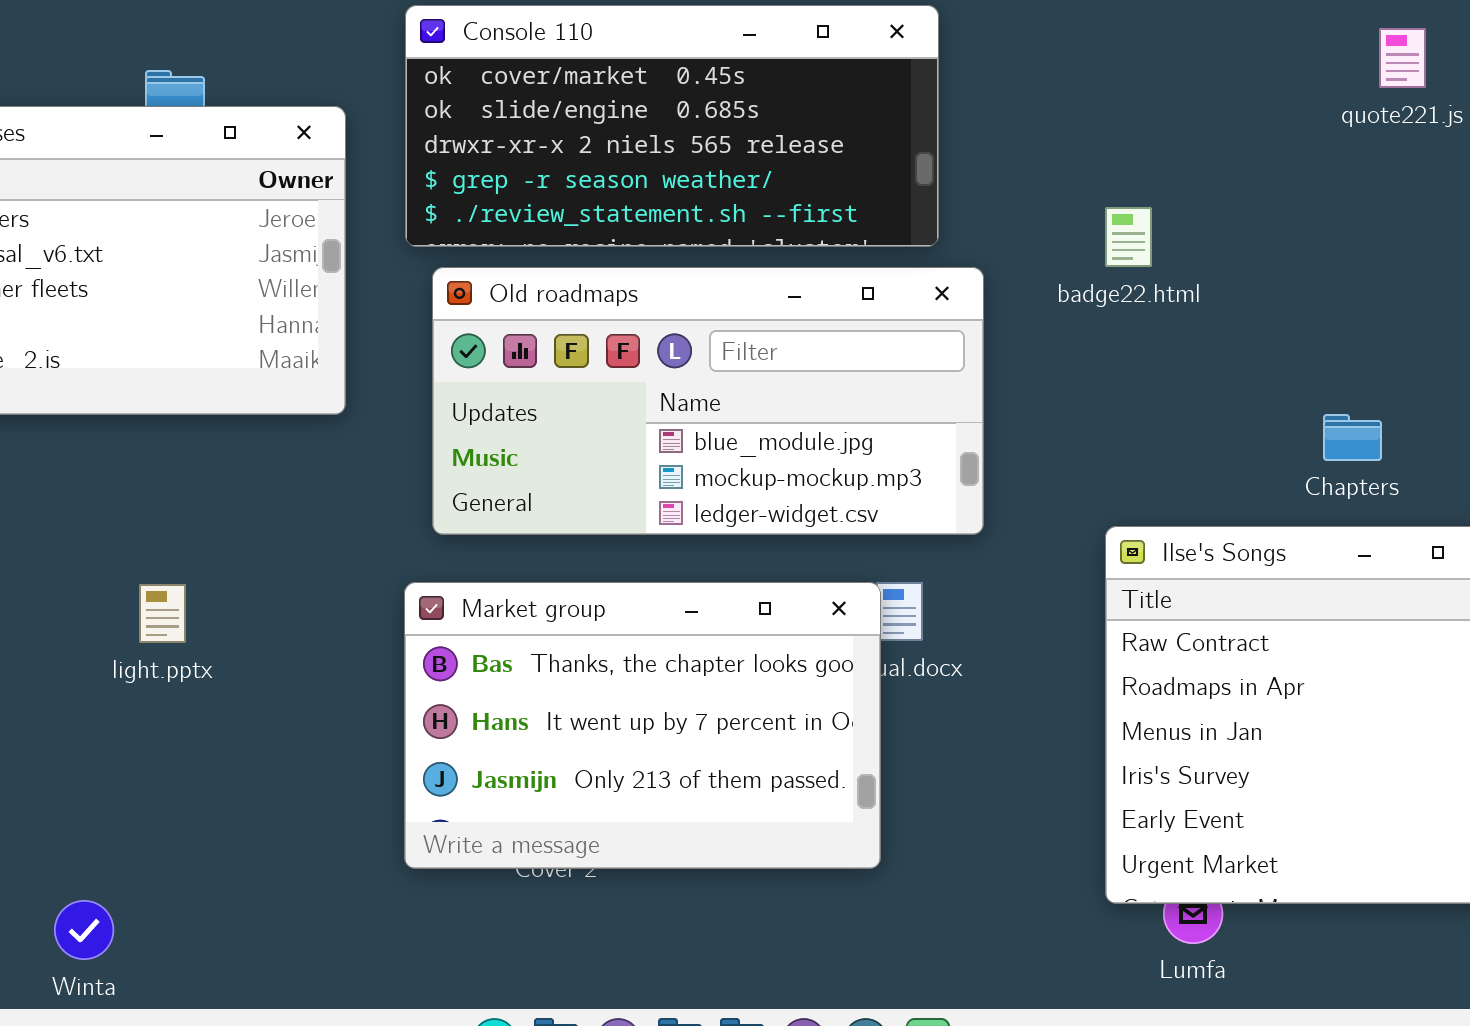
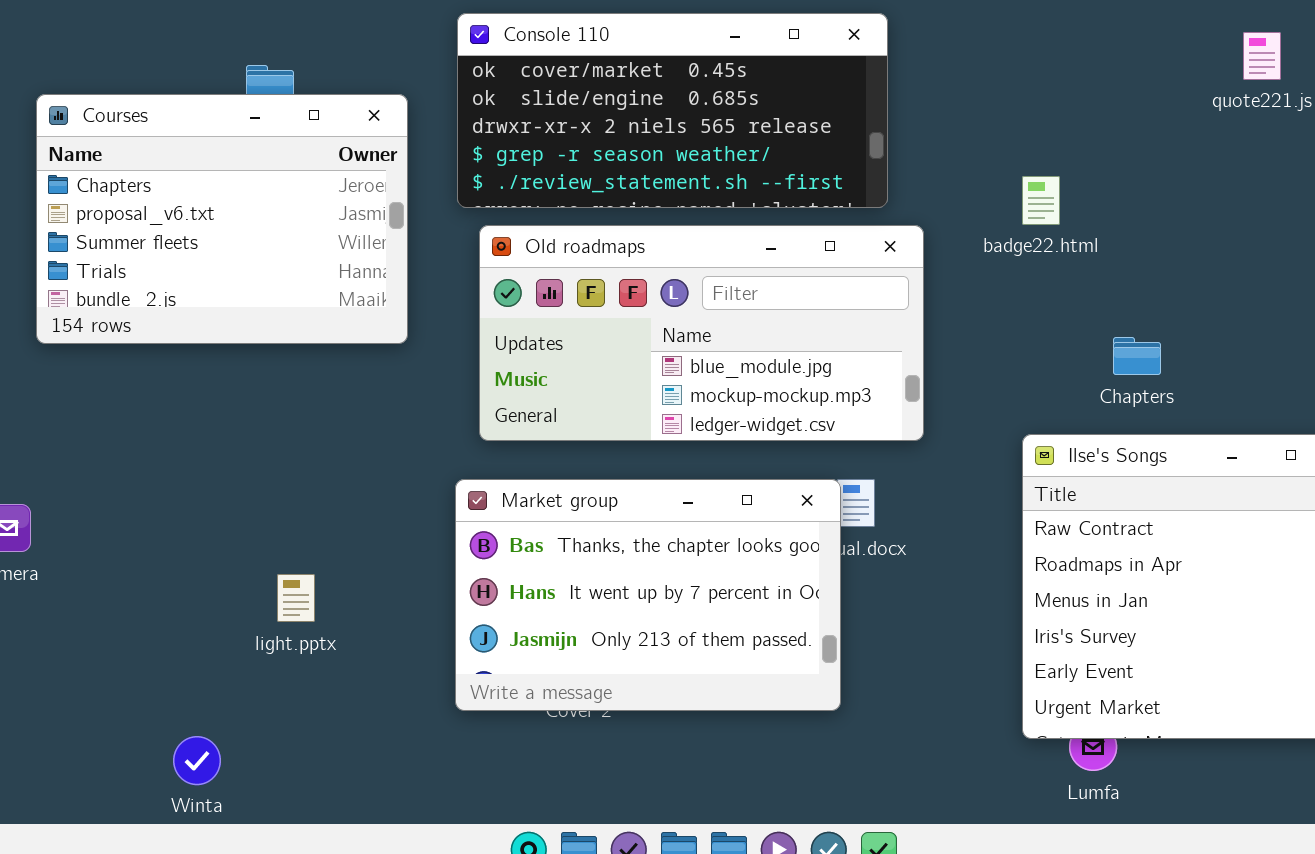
Chapters: [1323,414,1382,461] -> [1113,337,1161,375], moved
light.pptx: [139,584,186,643] -> [277,574,315,622], moved

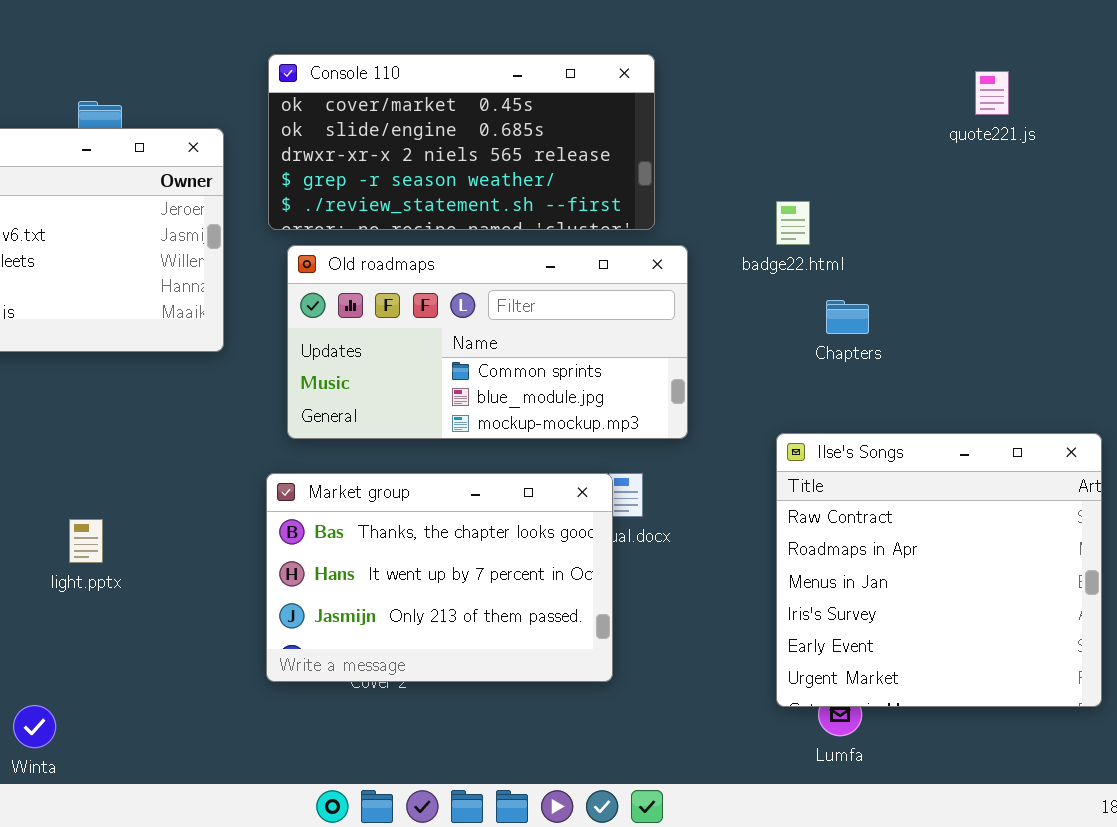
Old roadmaps: [479,225,924,441] -> [287,245,688,439], scrolled up 1 row
Chapters: [1113,337,1161,375] -> [826,300,869,334], moved
light.pptx: [277,574,315,622] -> [69,519,103,563], moved

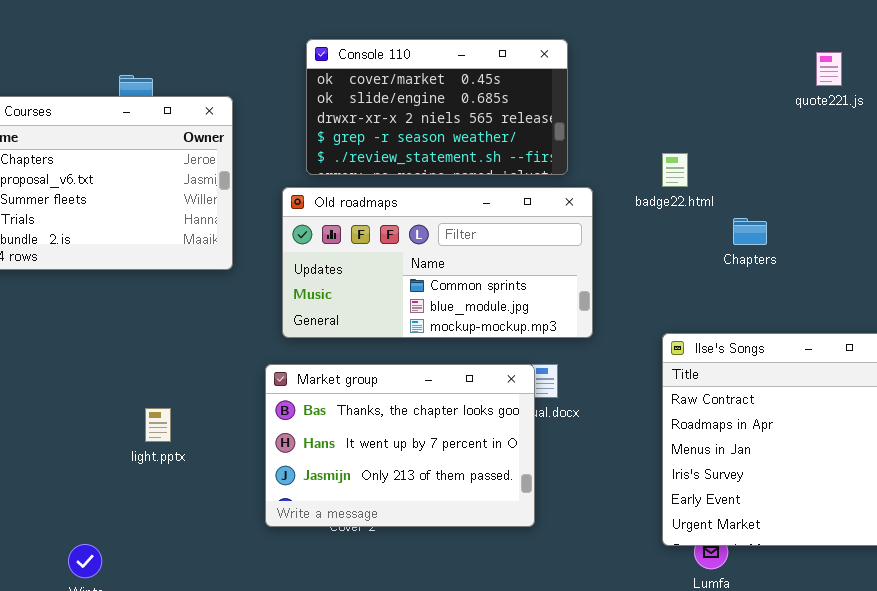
Console 110: [268,54,655,230] -> [306,39,568,175], resized
Chapters: [826,300,869,334] -> [733,218,767,245], moved
light.pptx: [69,519,103,563] -> [145,408,171,442], moved

